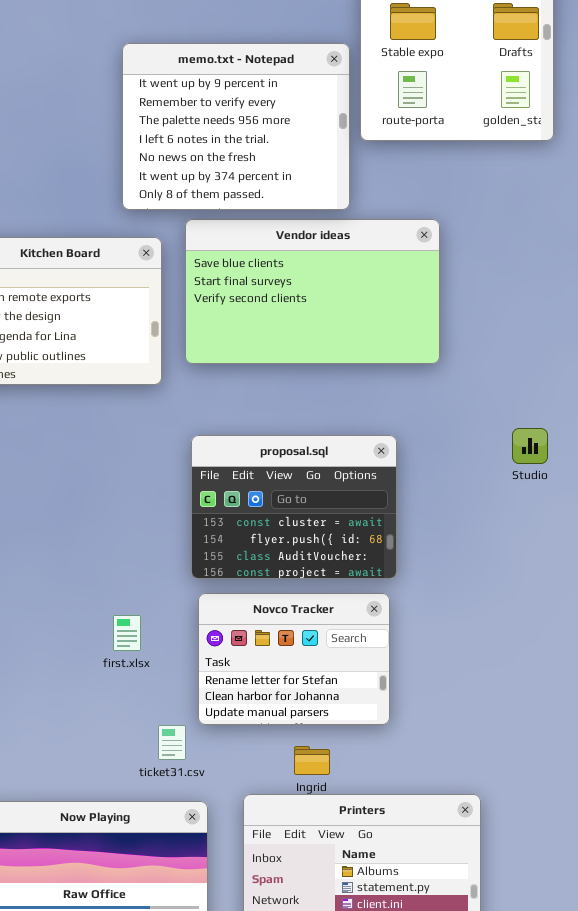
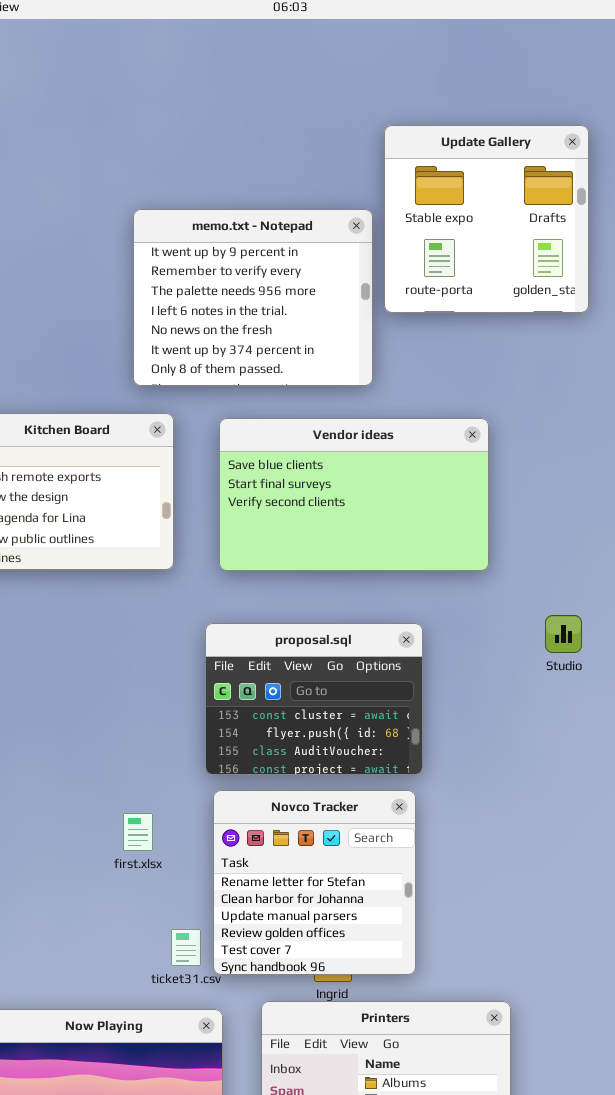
Vendor ideas: [185,219,440,364] -> [219,418,489,571], moved
Novco Tracker: [198,593,390,725] -> [213,790,416,975], resized

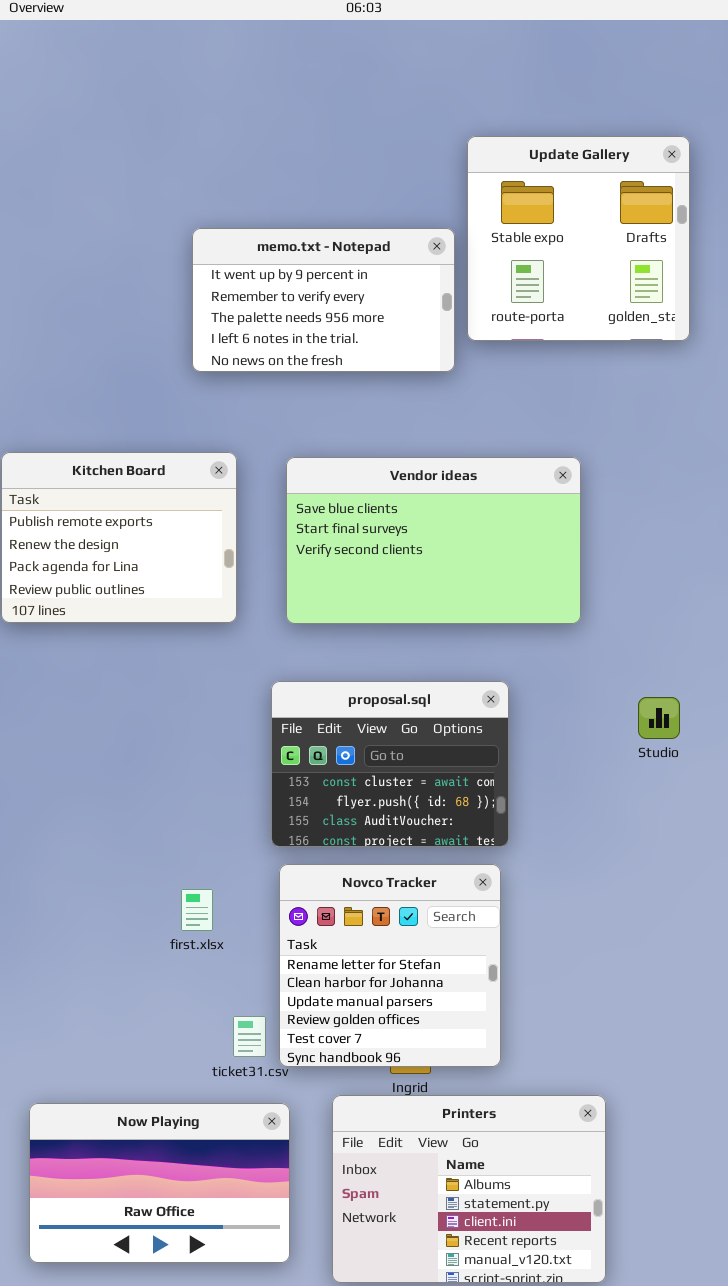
memo.txt - Notepad: [133,209,373,386] -> [192,228,455,372], resized
Studio: [545,615,582,653] -> [638,697,680,739], moved

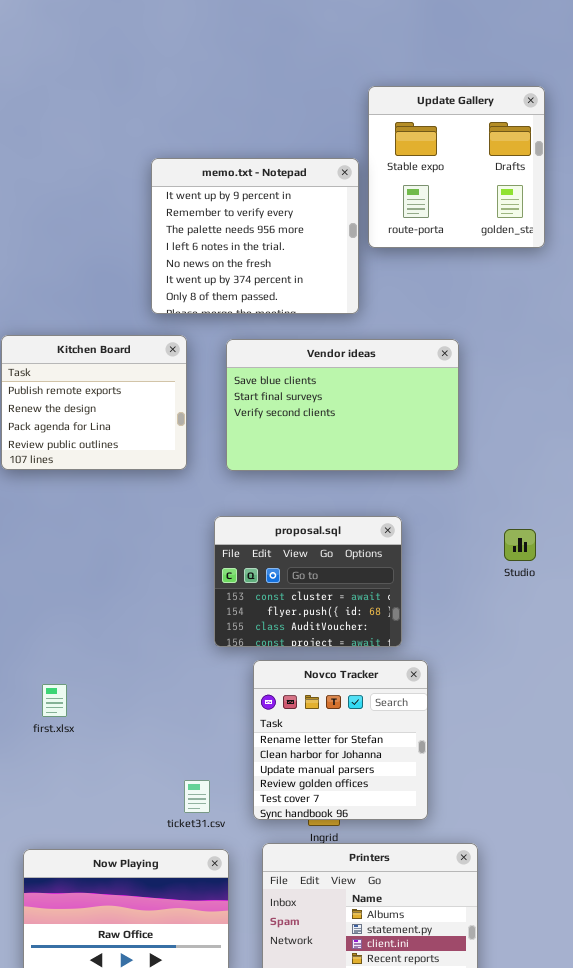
memo.txt - Notepad: [192,228,455,372] -> [151,158,359,314], resized
Novco Tracker: [279,864,501,1067] -> [253,660,428,820], moved
first.xlsx: [181,889,213,931] -> [42,684,67,717], moved

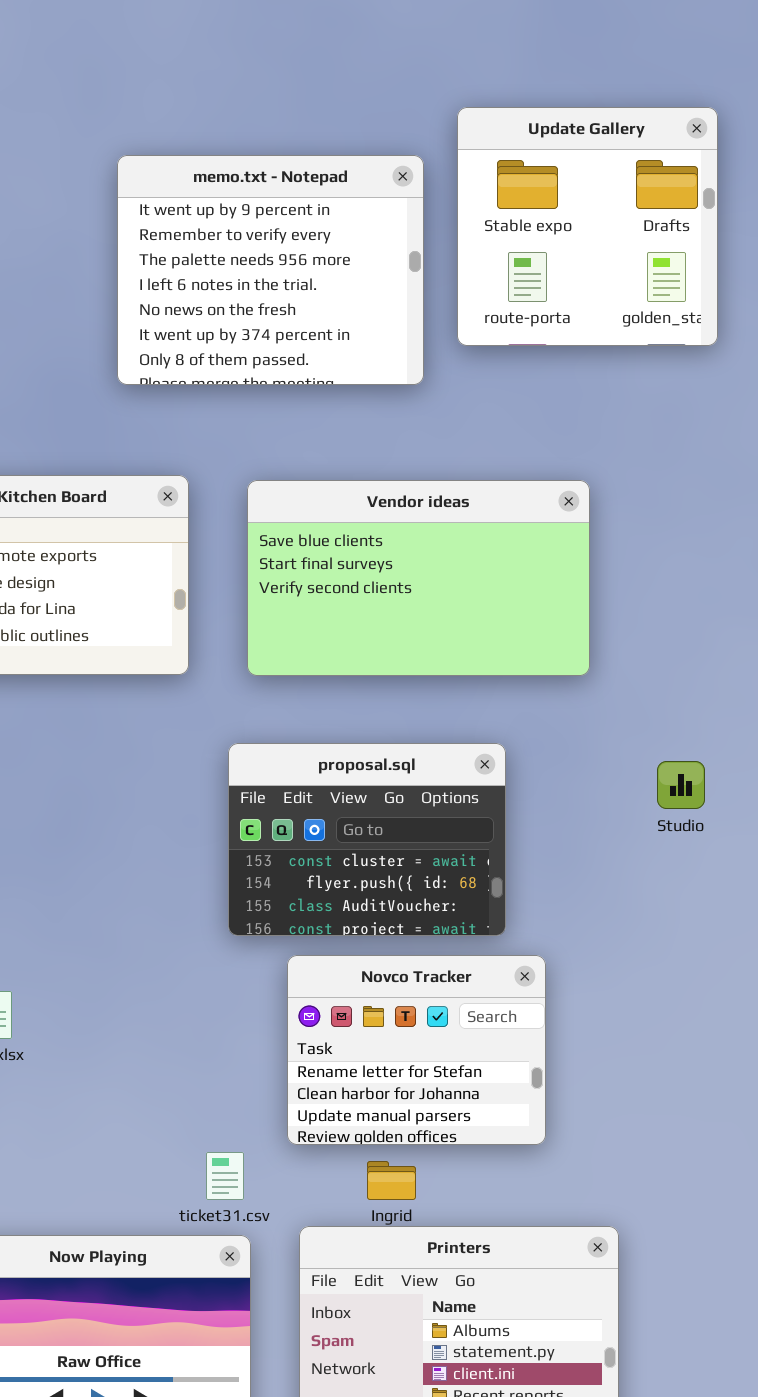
memo.txt - Notepad: [151,158,359,314] -> [117,155,424,385], moved
Novco Tracker: [253,660,428,820] -> [287,955,546,1145], resized
ticket31.csv: [184,780,210,813] -> [206,1152,244,1200], moved

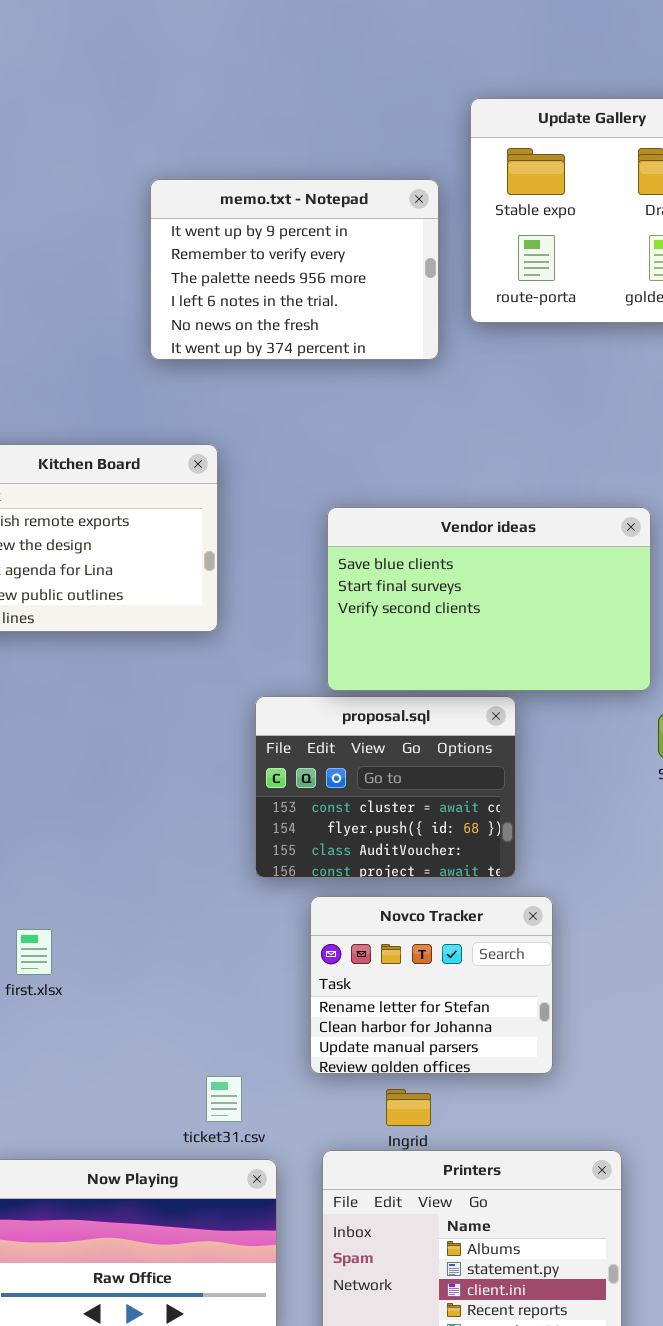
memo.txt - Notepad: [117,155,424,385] -> [150,179,439,360], resized
Vendor ideas: [247,480,590,676] -> [327,507,651,691], moved
ticket31.csv: [206,1152,244,1200] -> [206,1076,242,1122], moved

